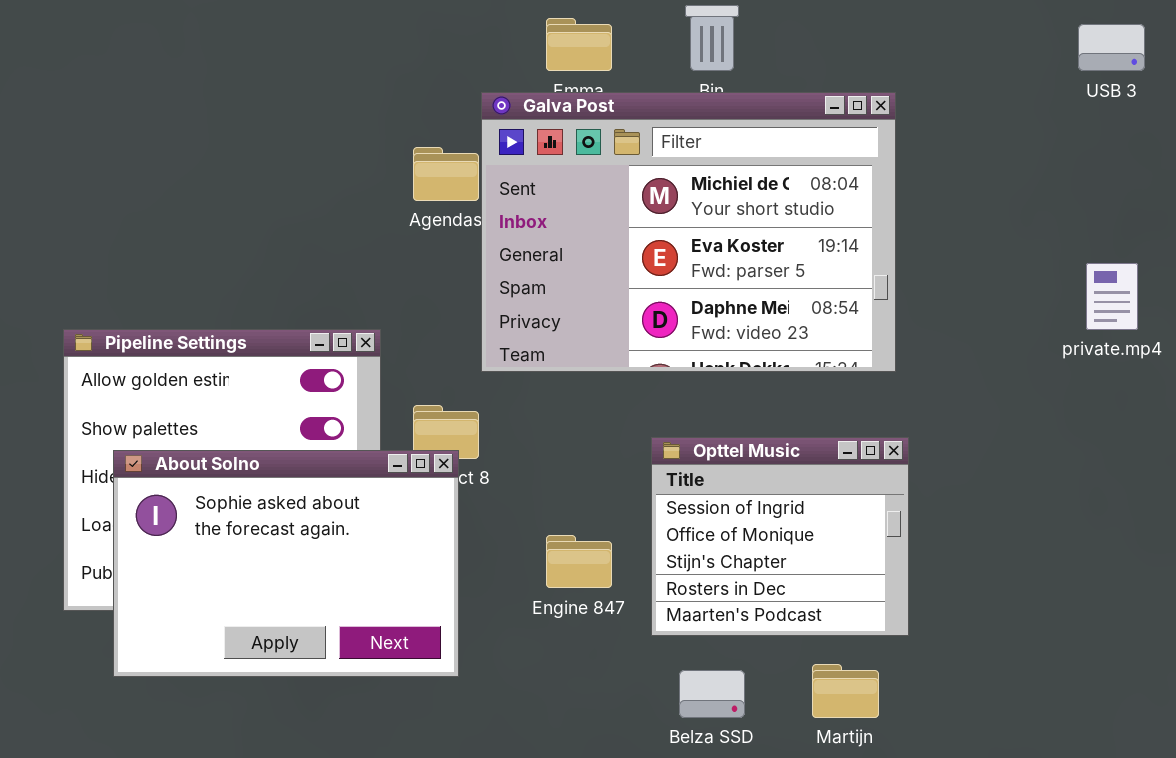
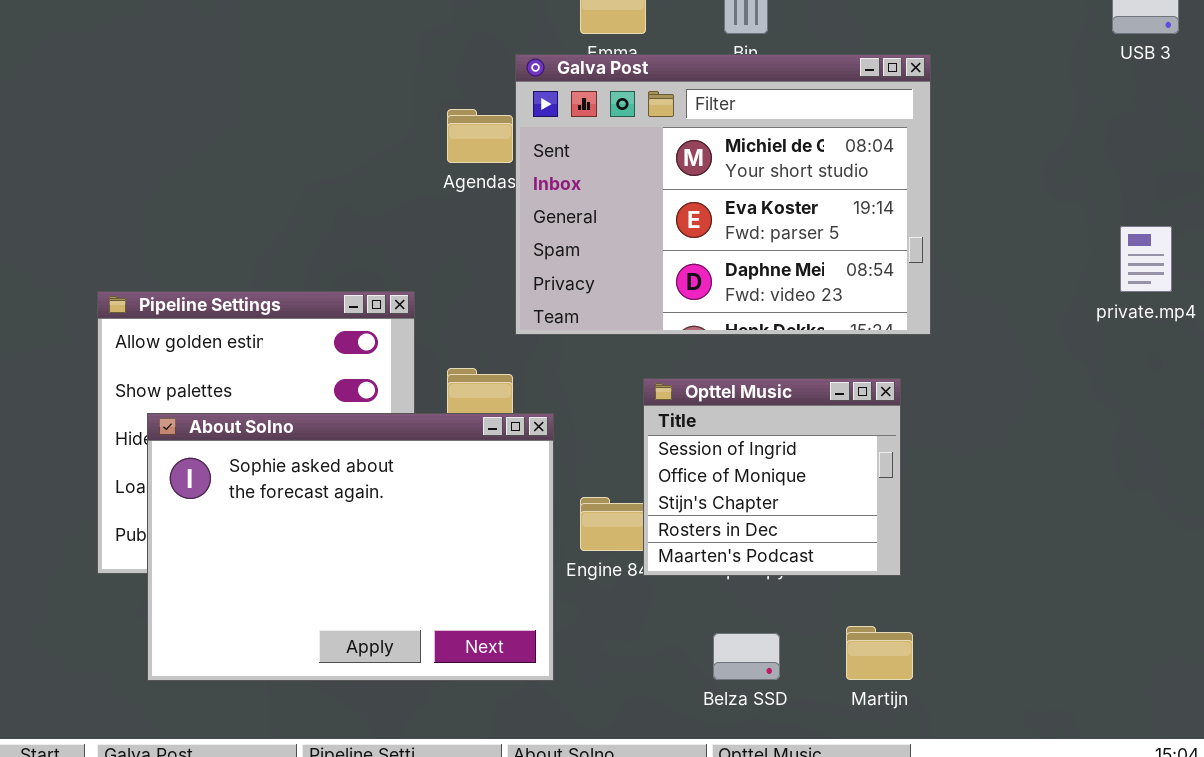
Opttel Music: [651,437,909,636] -> [643,378,901,576], moved
About Solno: [113,450,459,677] -> [147,413,554,681], resized

